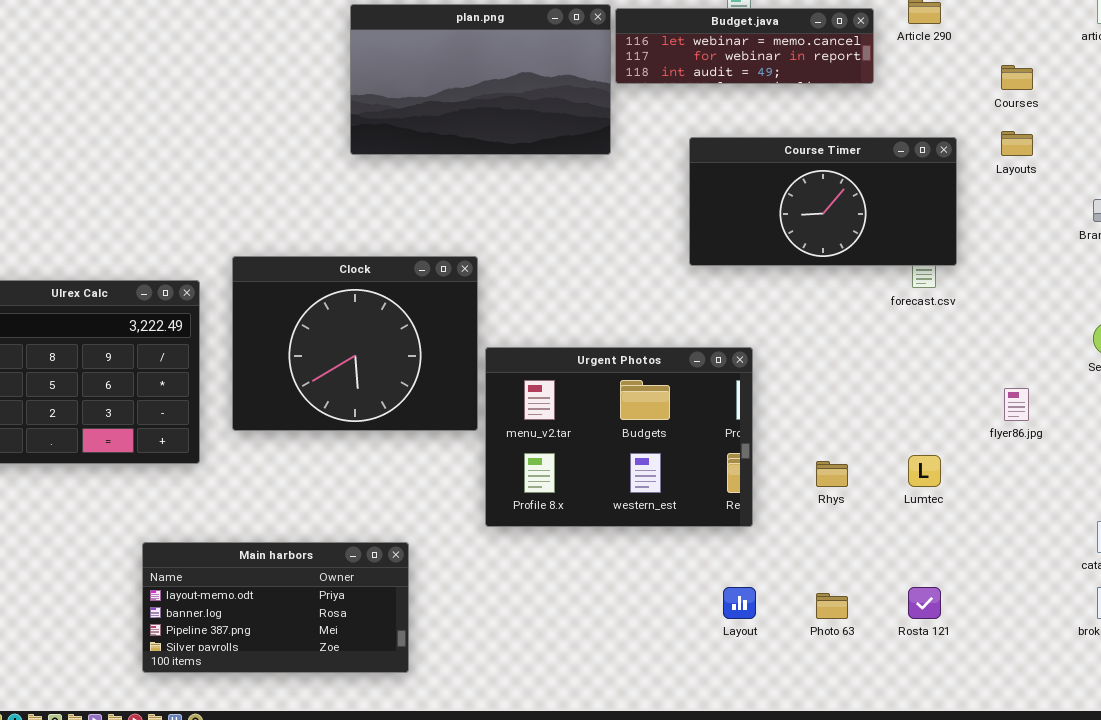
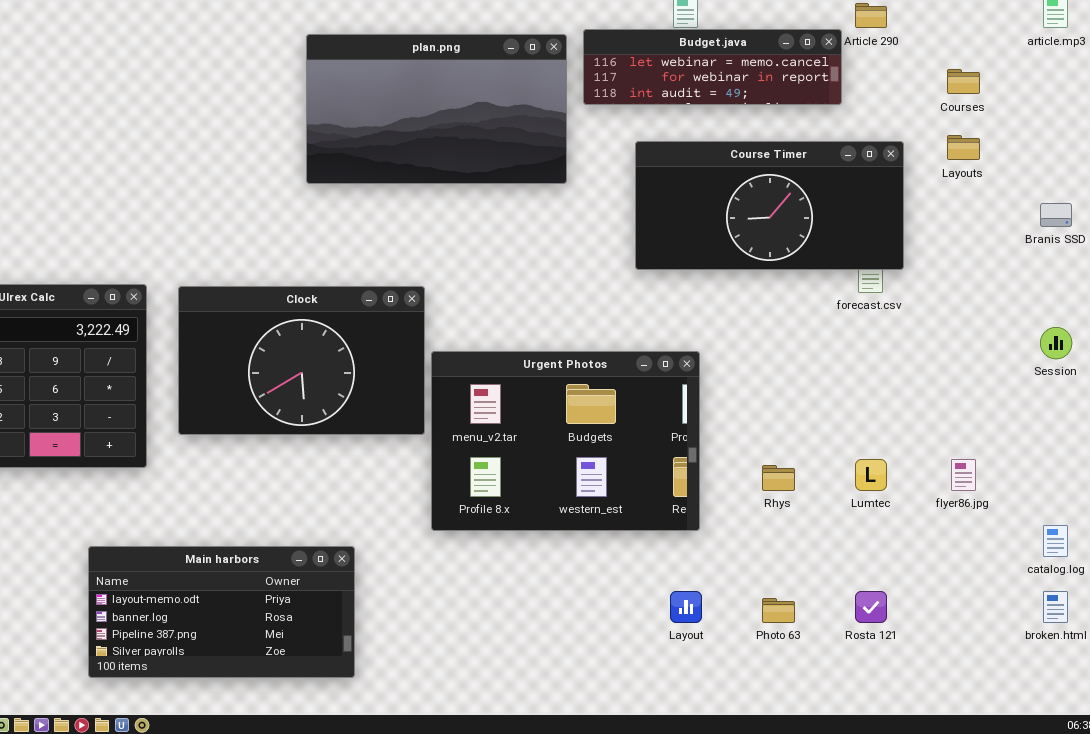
plan.png: [350,4,611,155] -> [306,34,567,184], moved
Budget.java: [615,8,874,84] -> [583,29,842,105], moved
Clock: [232,256,478,431] -> [178,286,425,435], resized
flyer86.jpg: [1004,388,1029,421] -> [951,459,976,491], moved

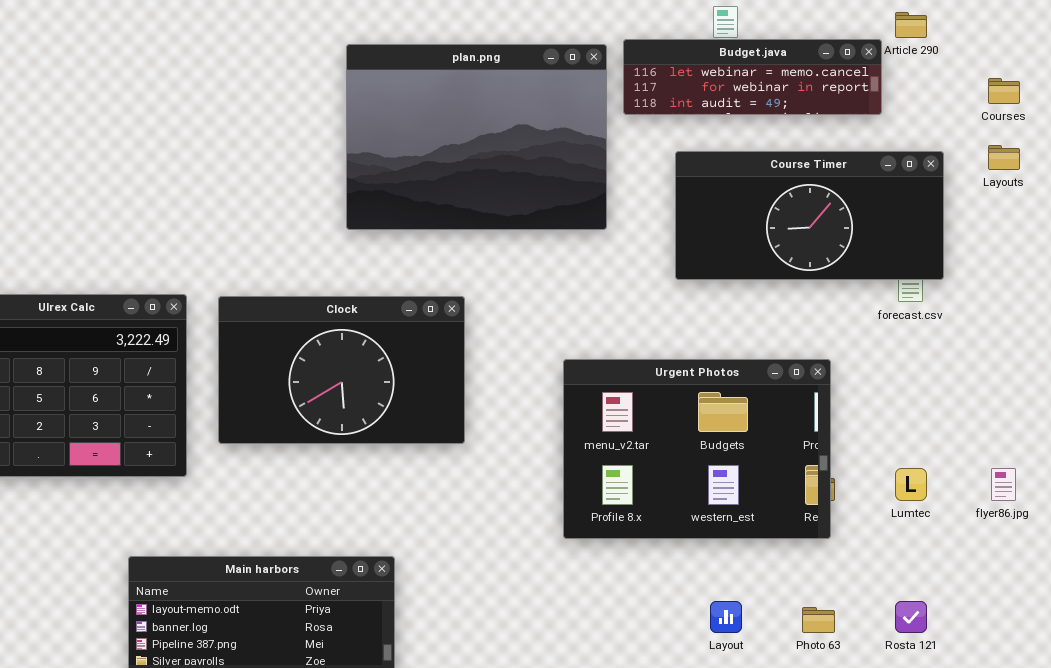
plan.png: [306,34,567,184] -> [346,44,607,230], resized
Urgent Photos: [431,351,700,531] -> [563,359,831,539], moved

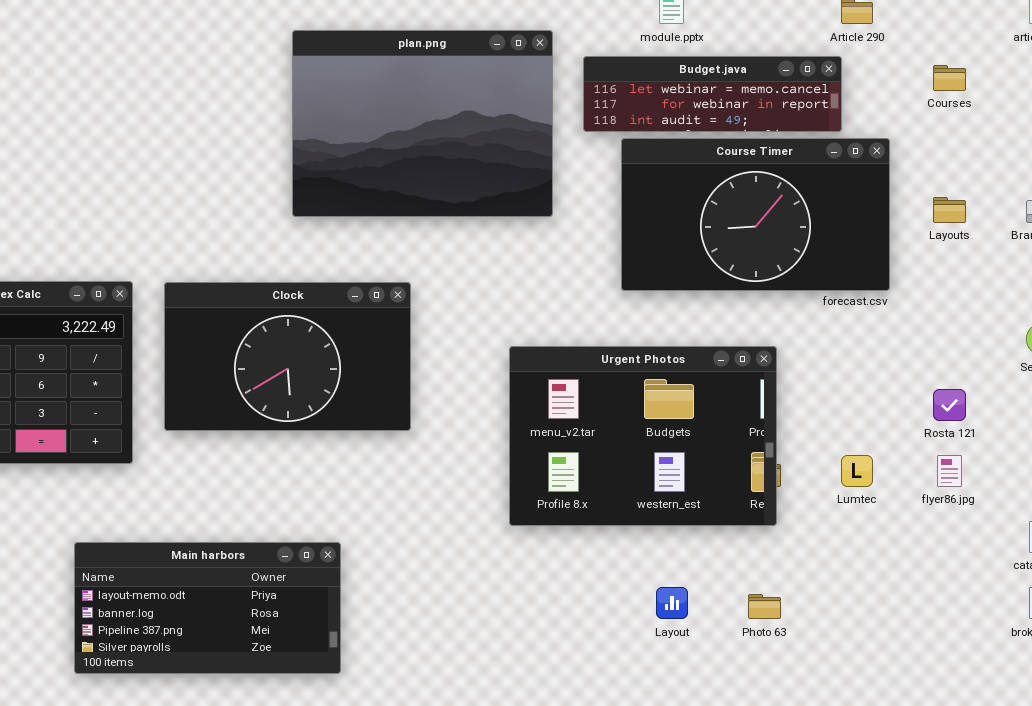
Budget.java: [623,39,882,115] -> [583,56,842,132], moved
Layouts: [988,145,1020,170] -> [933,197,966,223], moved
Course Timer: [675,151,944,280] -> [621,138,890,291], resized
Rosta 121: [895,601,927,633] -> [933,389,966,421], moved

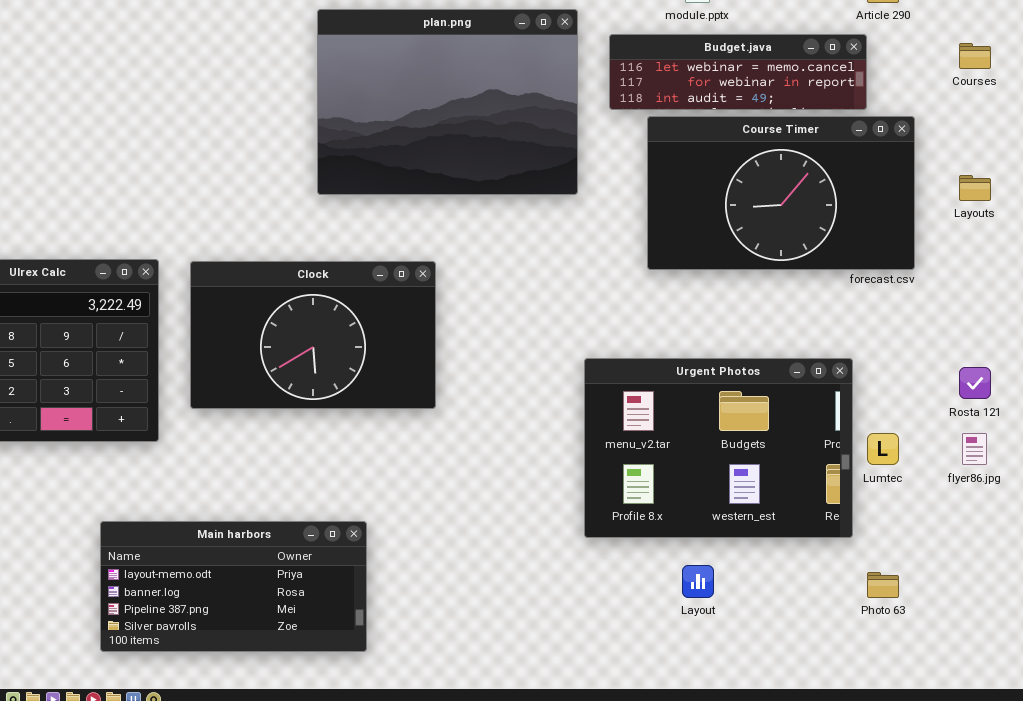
Urgent Photos: [509,346,777,526] -> [584,358,853,538], moved
Photo 63: [748,594,781,619] -> [867,572,899,598], moved

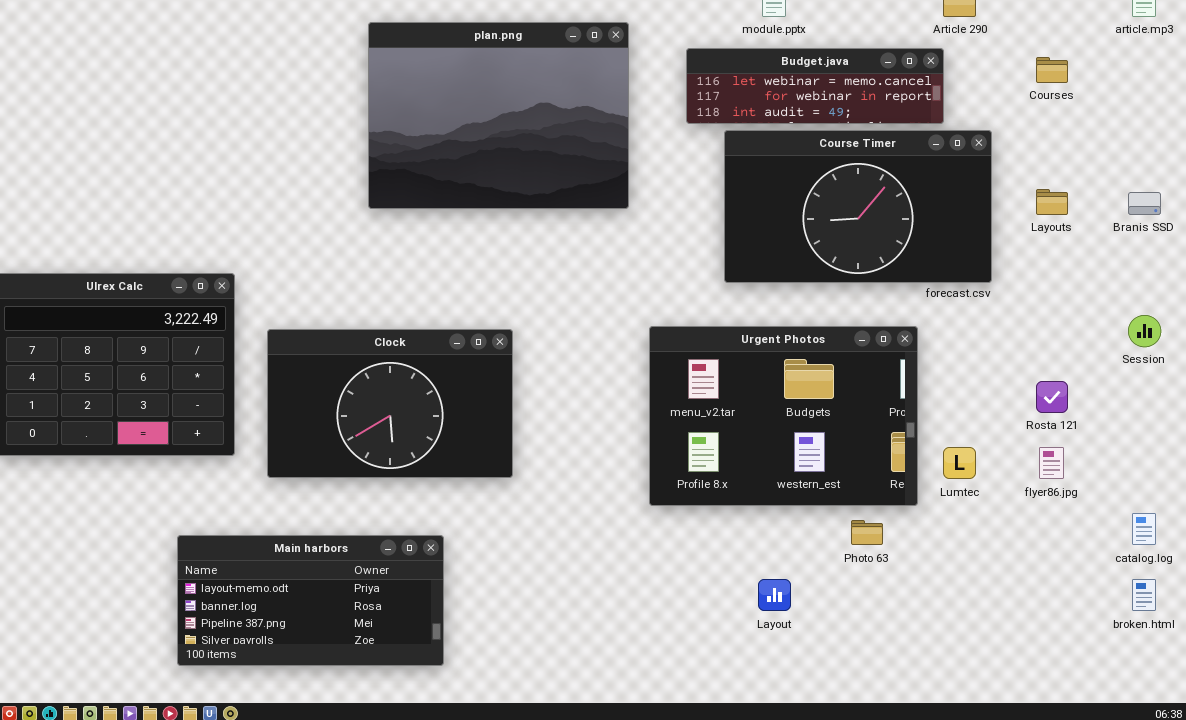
plan.png: [317,9,578,195] -> [368,22,629,209], moved
Clock: [190,261,436,409] -> [267,329,513,478], moved
Urgent Photos: [584,358,853,538] -> [649,326,918,506], moved
Photo 63: [867,572,899,598] -> [851,520,883,545], moved

